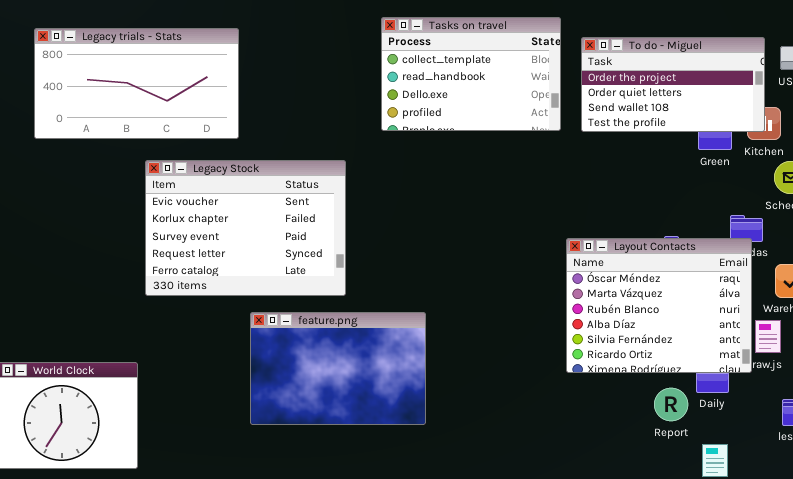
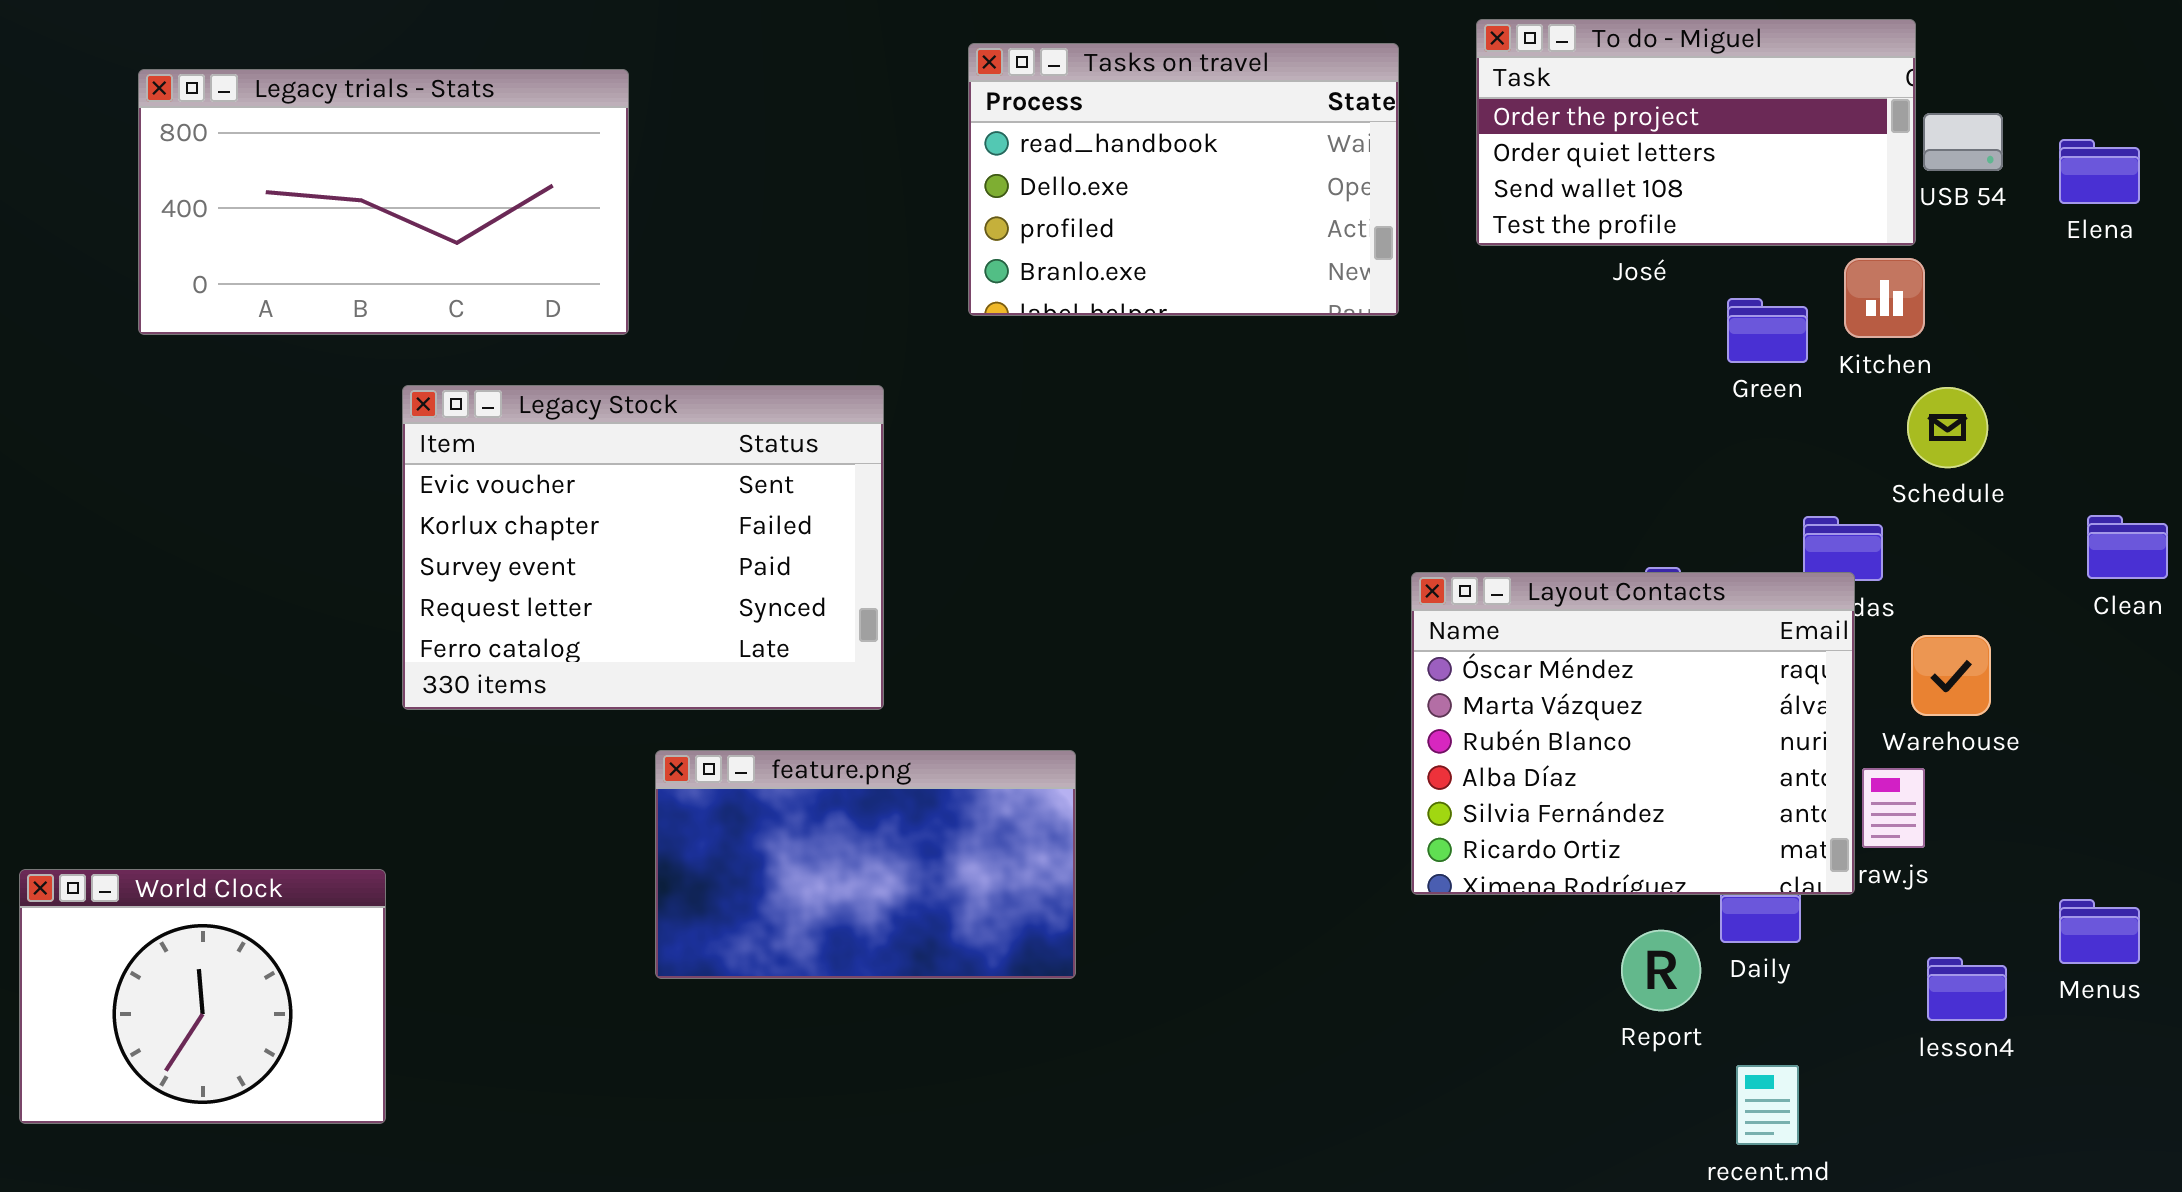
Tasks on travel: [381,17,561,131] -> [968,43,1399,316], scrolled down 1 row
To do - Miguel: [581,37,765,132] -> [1476,19,1916,246], moved
feature.png: [250,312,426,425] -> [655,750,1076,979], resized

